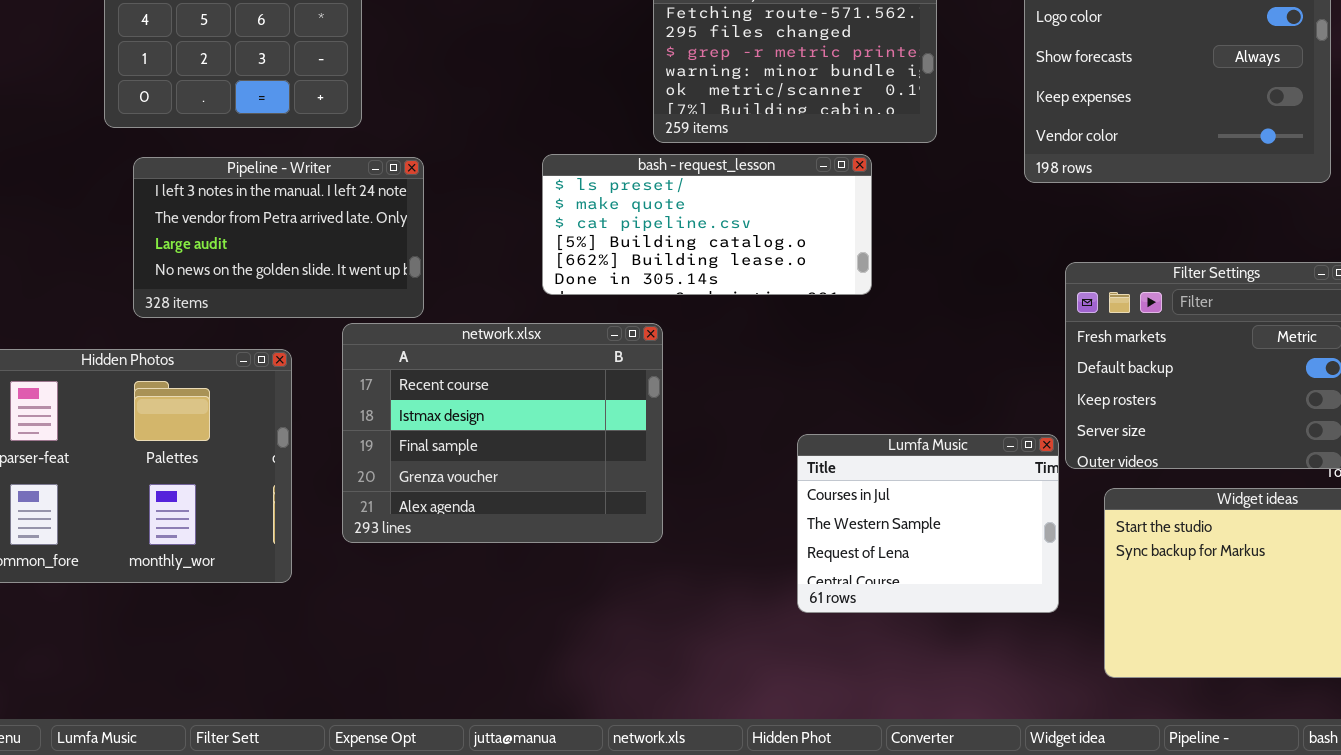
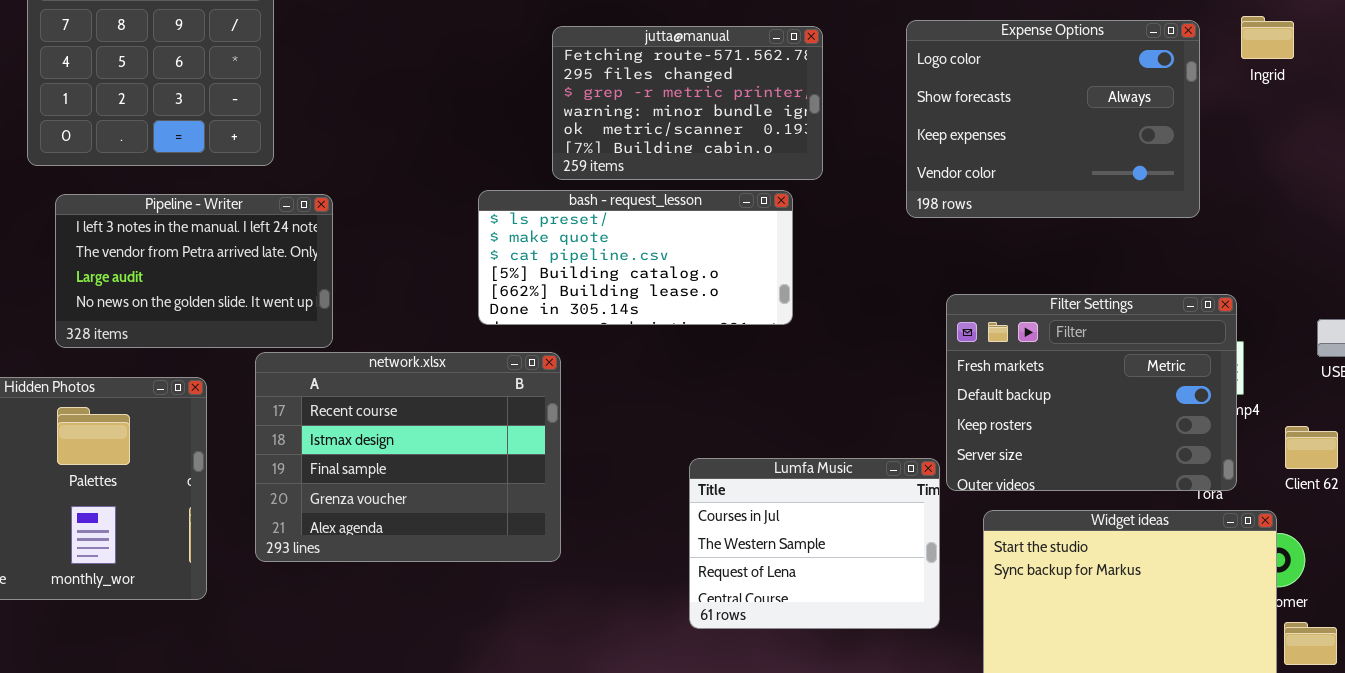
bash - request_lesson: [542,154,872,295] -> [478,190,793,325], moved

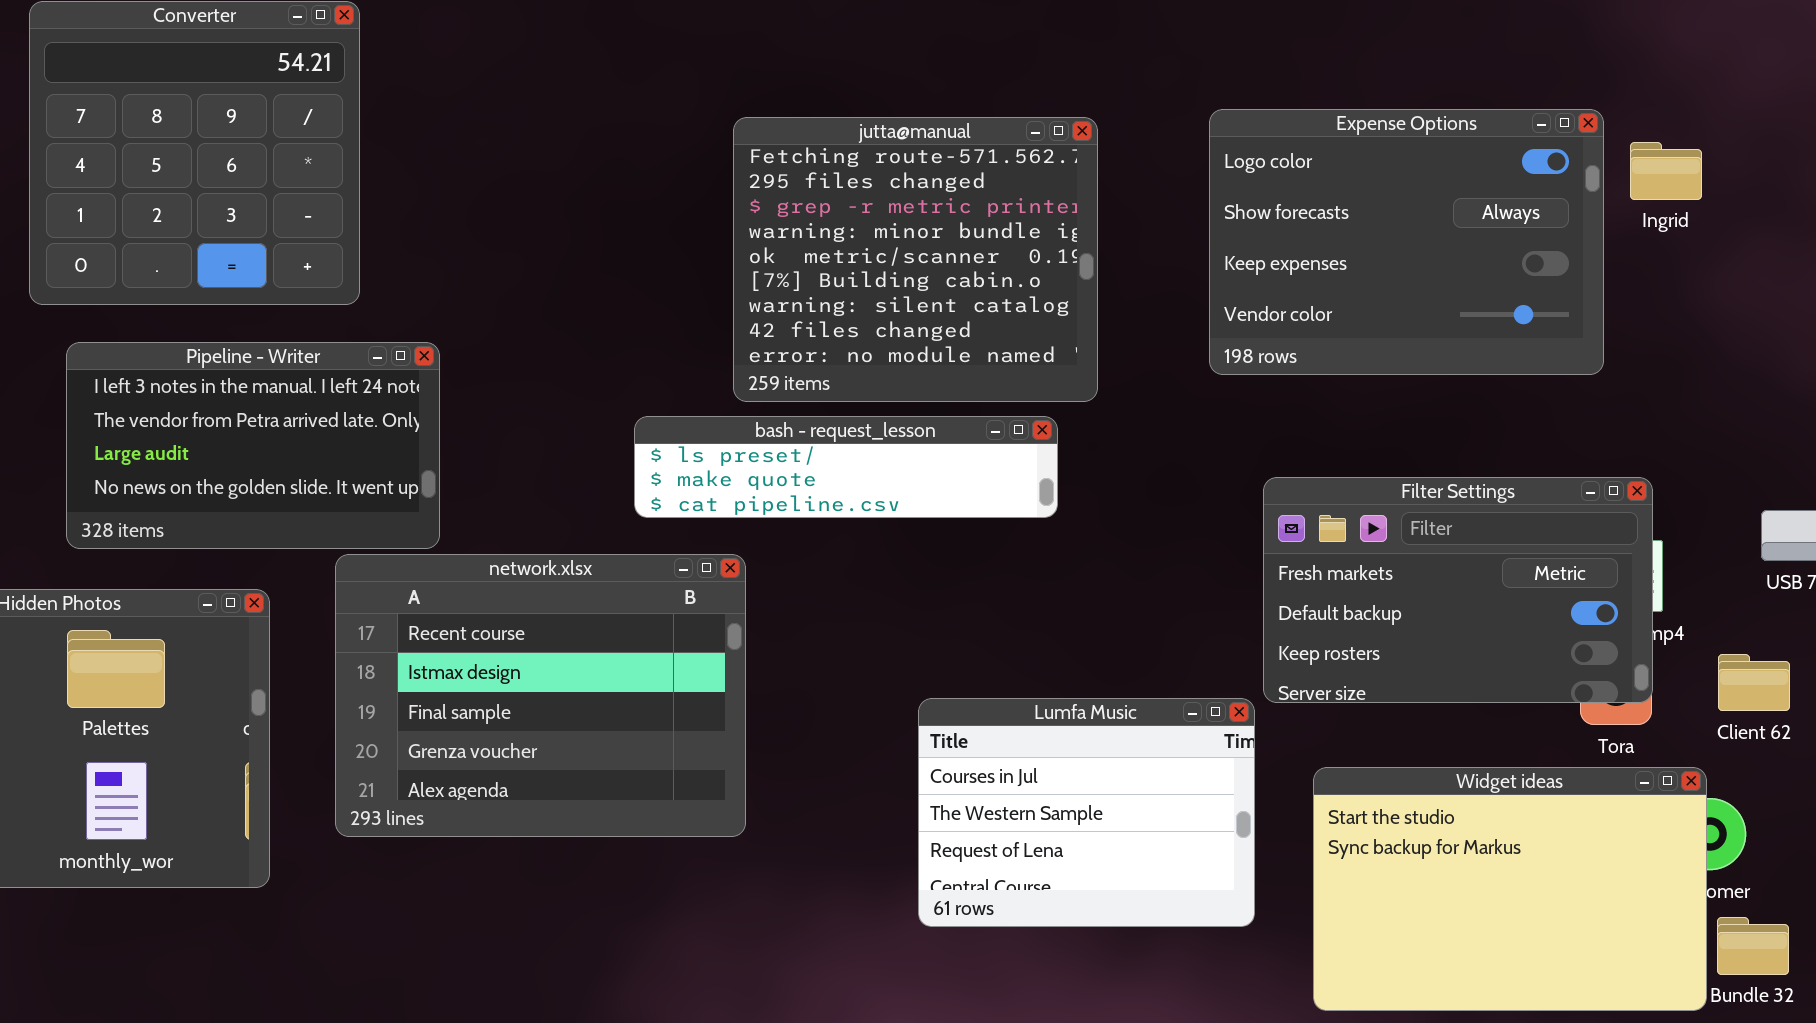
Ingrid: [1241,16,1294,59] -> [1630,142,1702,200], moved
jutta@manual: [552,26,823,180] -> [733,117,1098,402], resized
bash - request_lesson: [478,190,793,325] -> [634,416,1058,518], resized
Filter Settings: [946,294,1237,491] -> [1263,477,1653,703], resized

